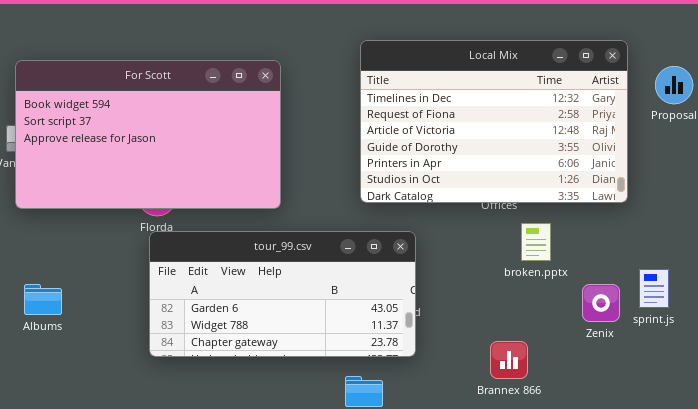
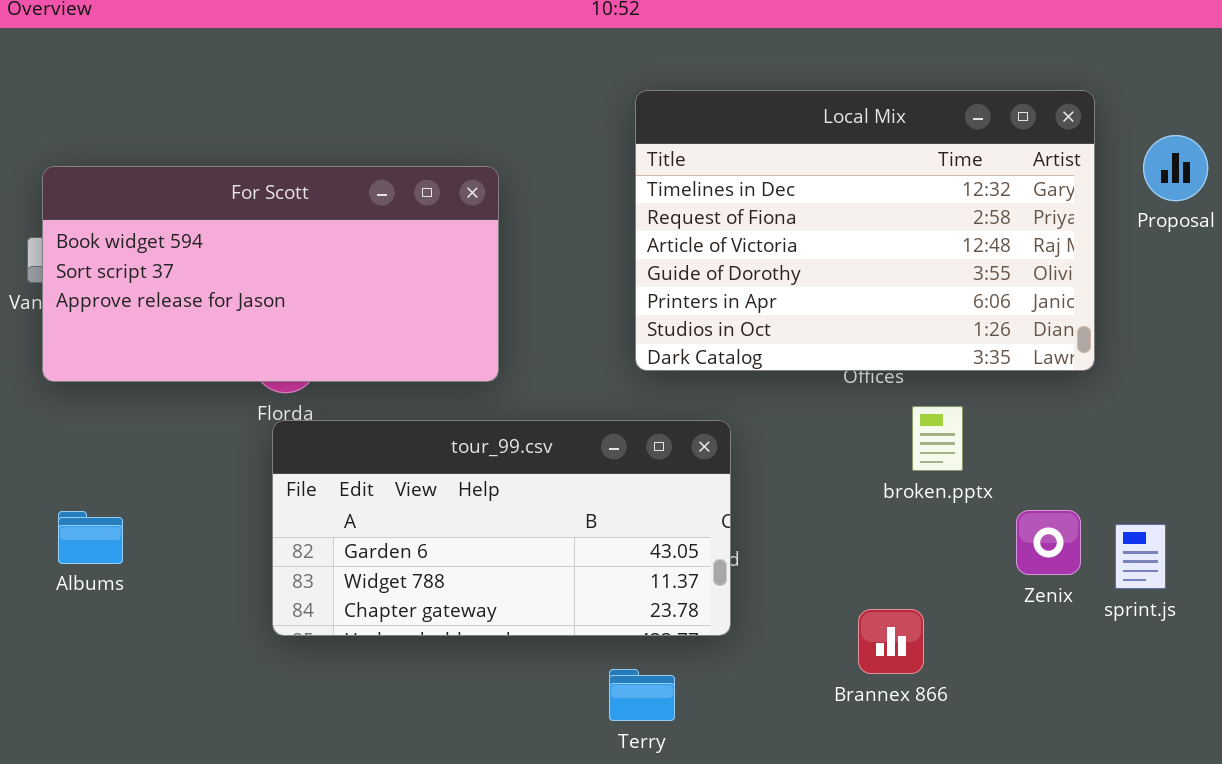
For Scott: [15,60,281,209] -> [42,166,499,382], resized
sprint.js: [639,269,669,308] -> [1115,524,1166,589], moved

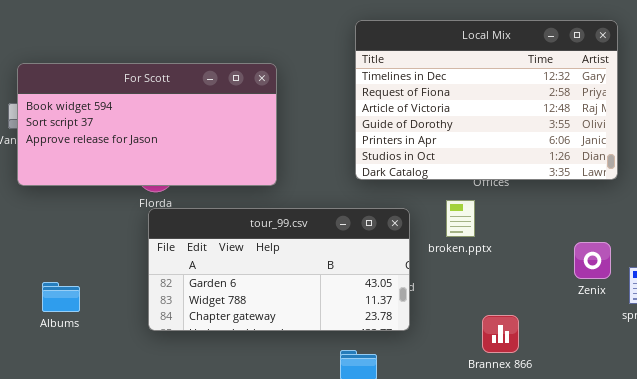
broken.pptx: [912,406,963,471] -> [446,200,475,237], moved
Zenix: [1016,510,1081,575] -> [574,242,611,279], moved
Albums: [58,511,123,564] -> [42,282,80,312], moved

